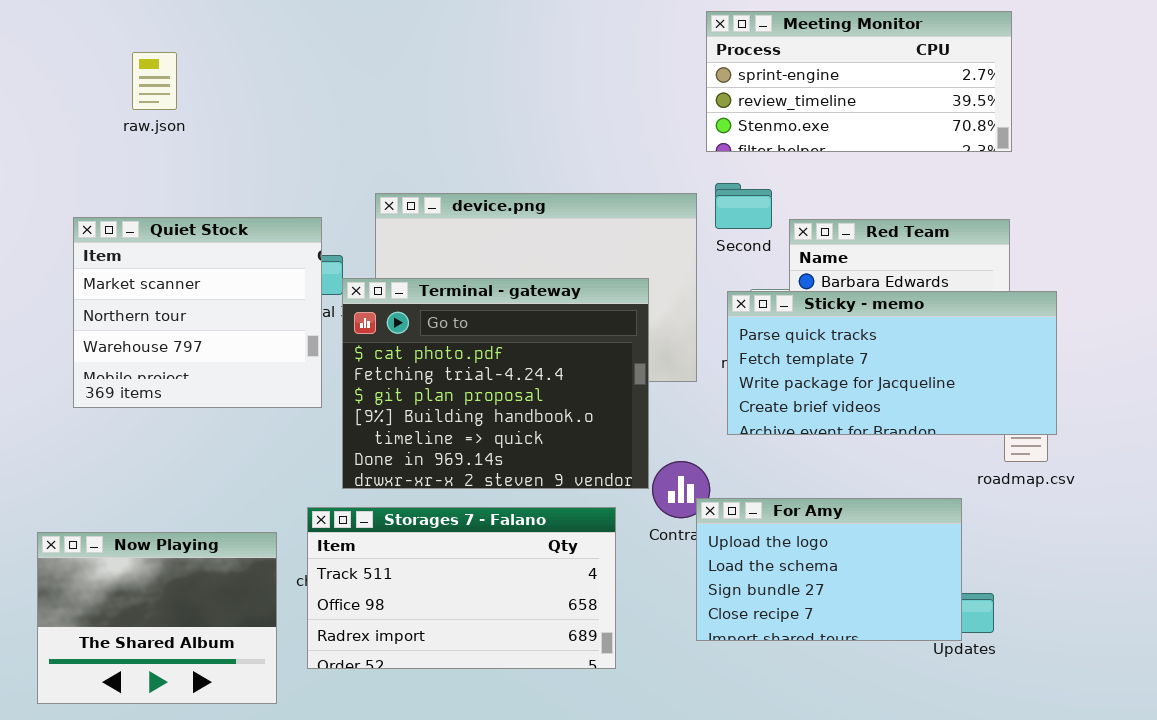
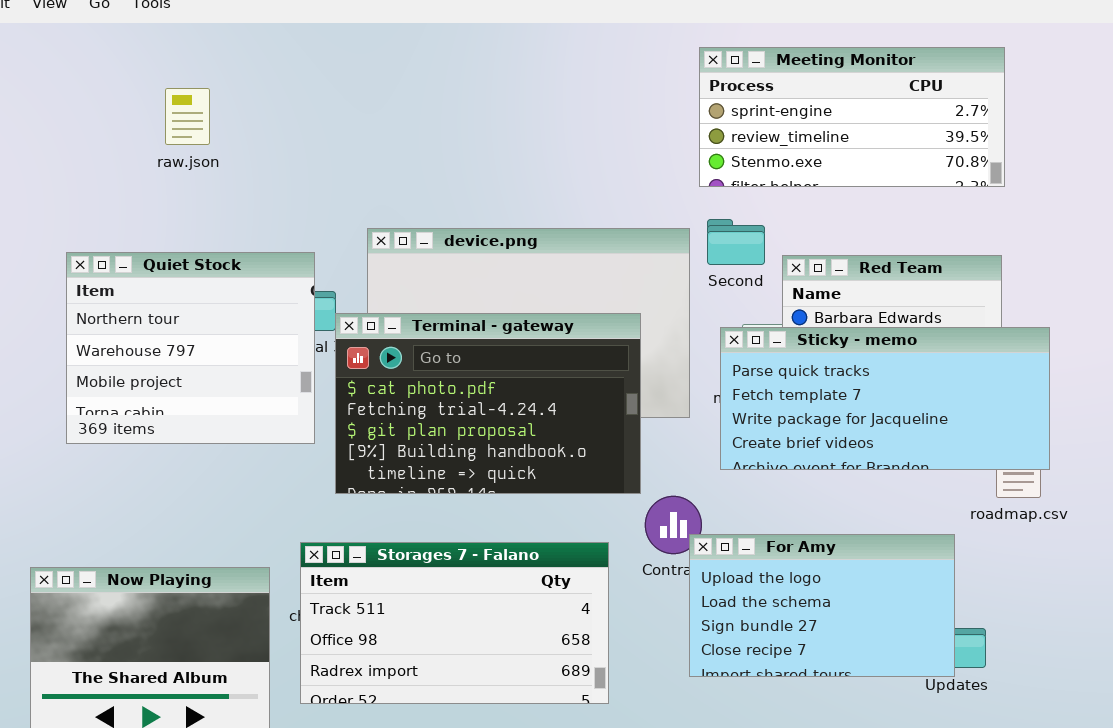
raw.json: [132,52,177,110] -> [165,88,210,145], moved
Quiet Stock: [73,217,322,408] -> [66,252,315,444], scrolled down 1 row
Terminal - gateway: [342,278,649,489] -> [335,313,641,494], resized

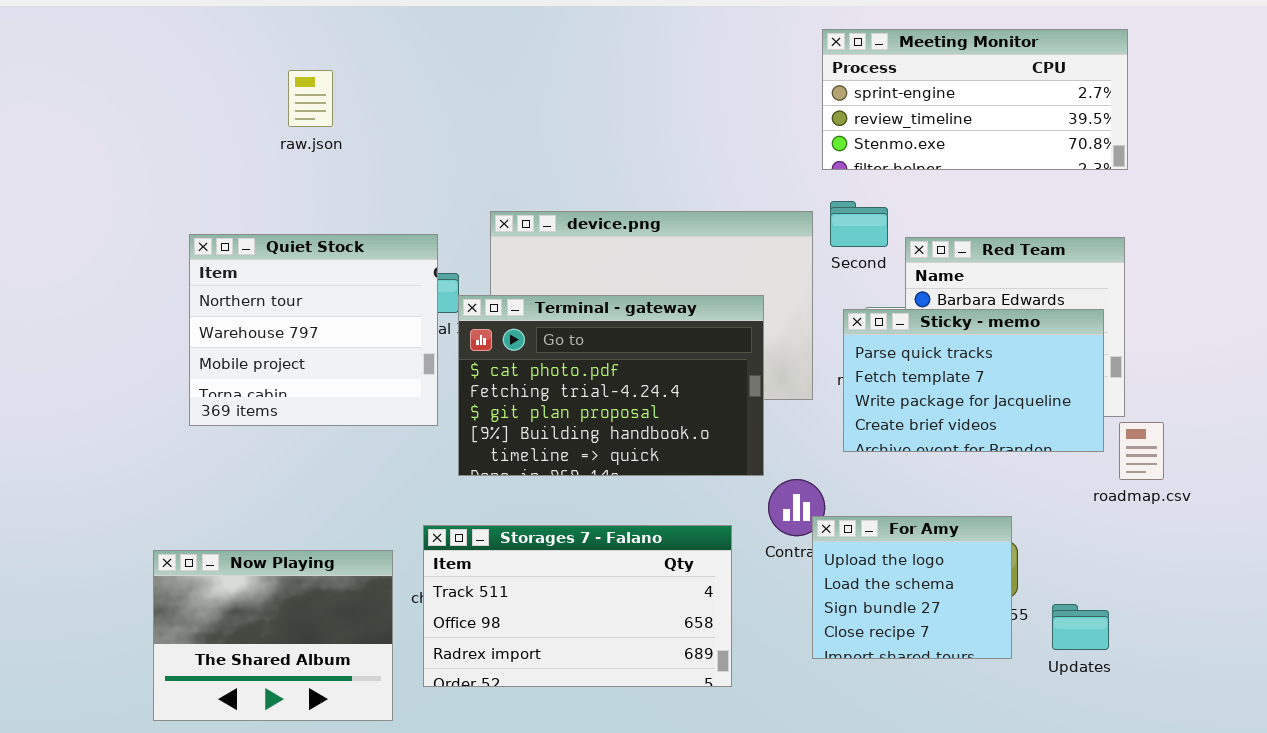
Sticky - memo: [720,327,1050,470] -> [843,309,1104,452], resized
For Amy: [689,534,955,677] -> [812,516,1012,659], resized

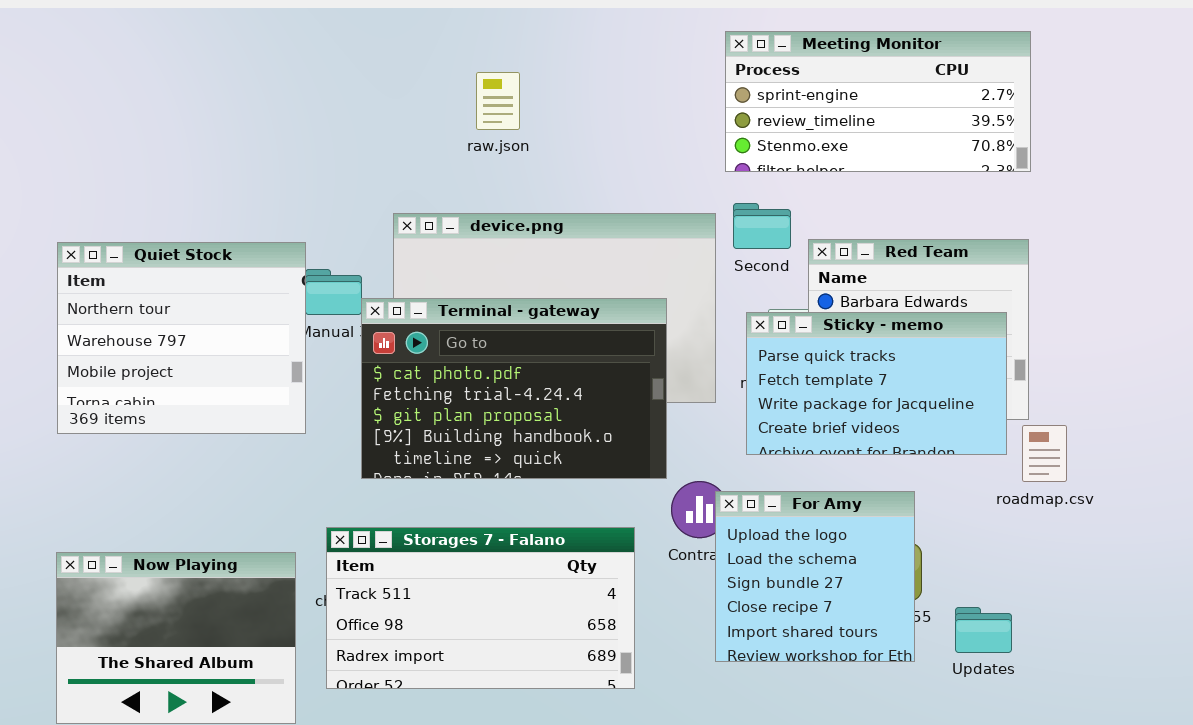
raw.json: [288,70,333,127] -> [476,72,520,130], moved
Quiet Stock: [189,234,438,426] -> [57,242,306,434], moved
For Amy: [812,516,1012,659] -> [715,491,915,662], resized

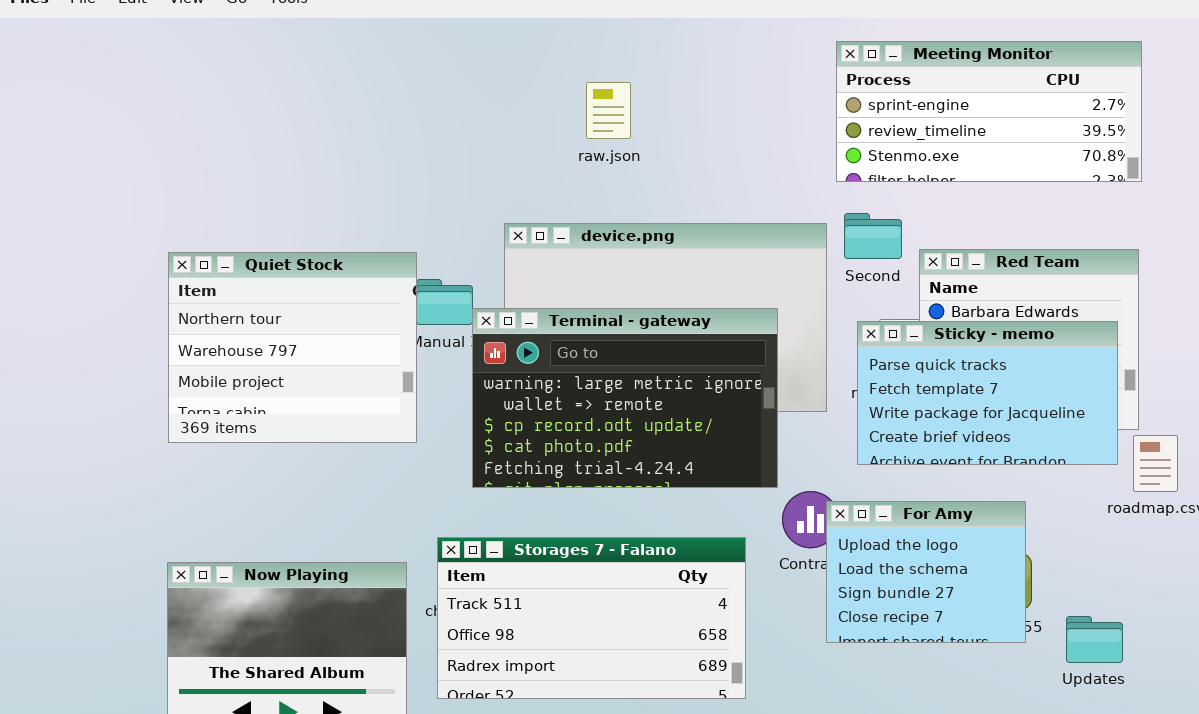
Terminal - gateway: [361,298,667,479] -> [472,308,778,488], scrolled up 3 rows
For Amy: [715,491,915,662] -> [826,501,1026,643], resized

